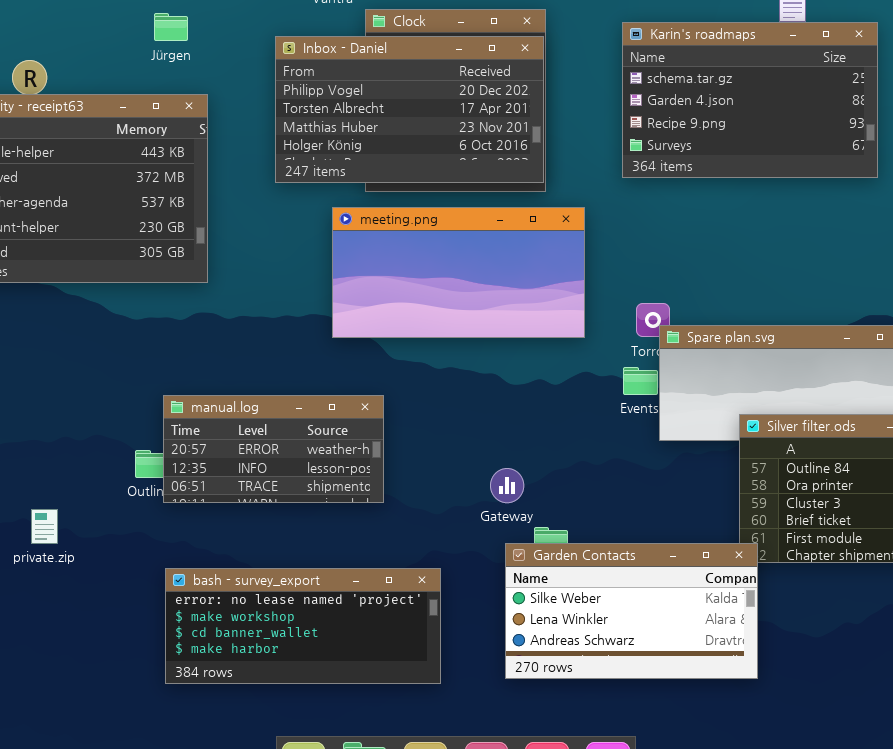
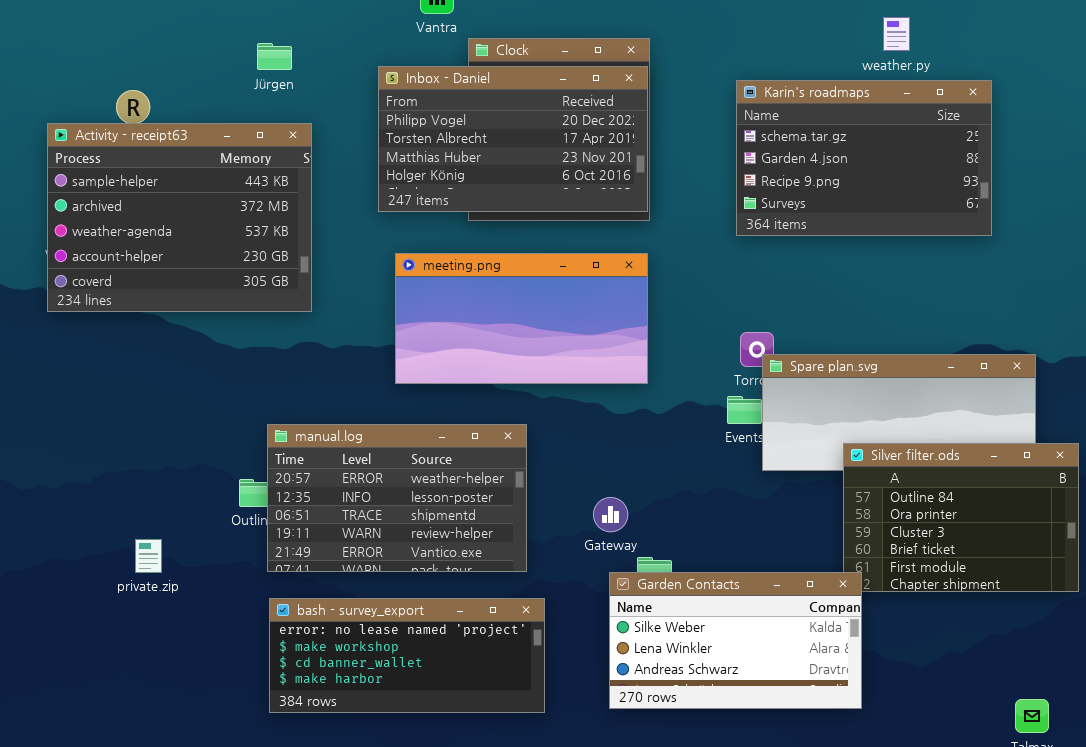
Karin's roadmaps: [622,22,878,178] -> [736,80,992,236], moved
meeting.png: [332,207,585,338] -> [395,253,648,384], moved
manual.log: [163,395,384,503] -> [267,424,527,572], resized

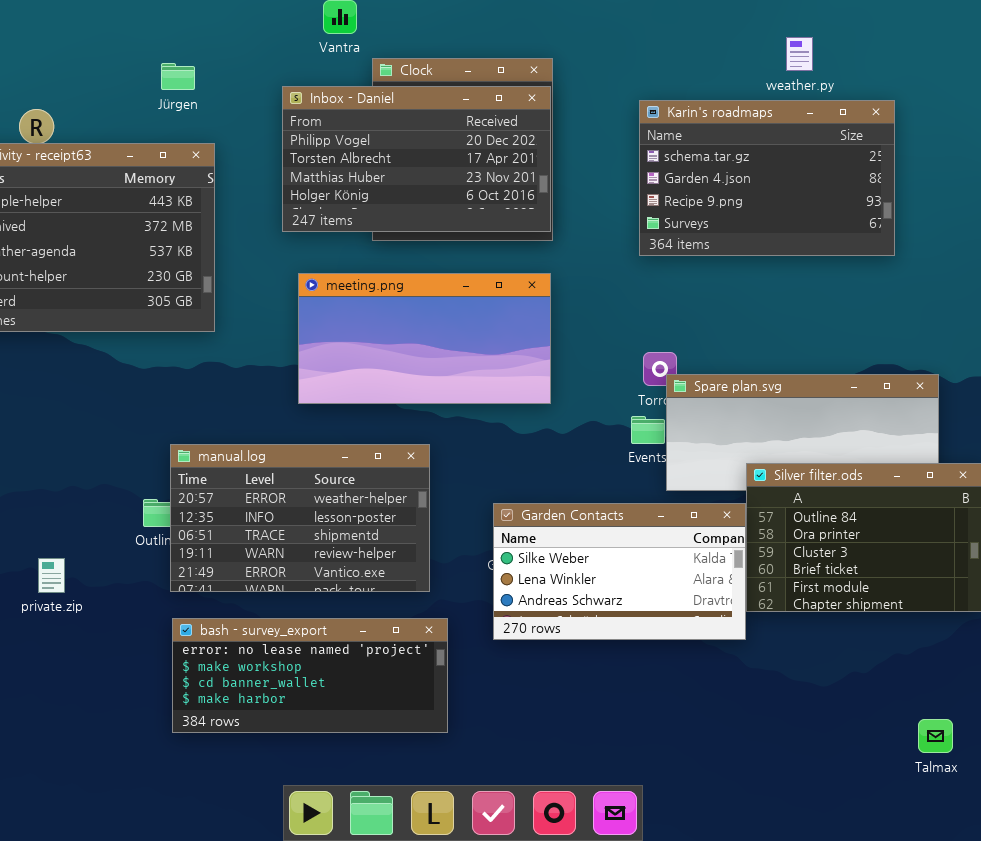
Garden Contacts: [609,572,862,709] -> [493,503,746,640], moved

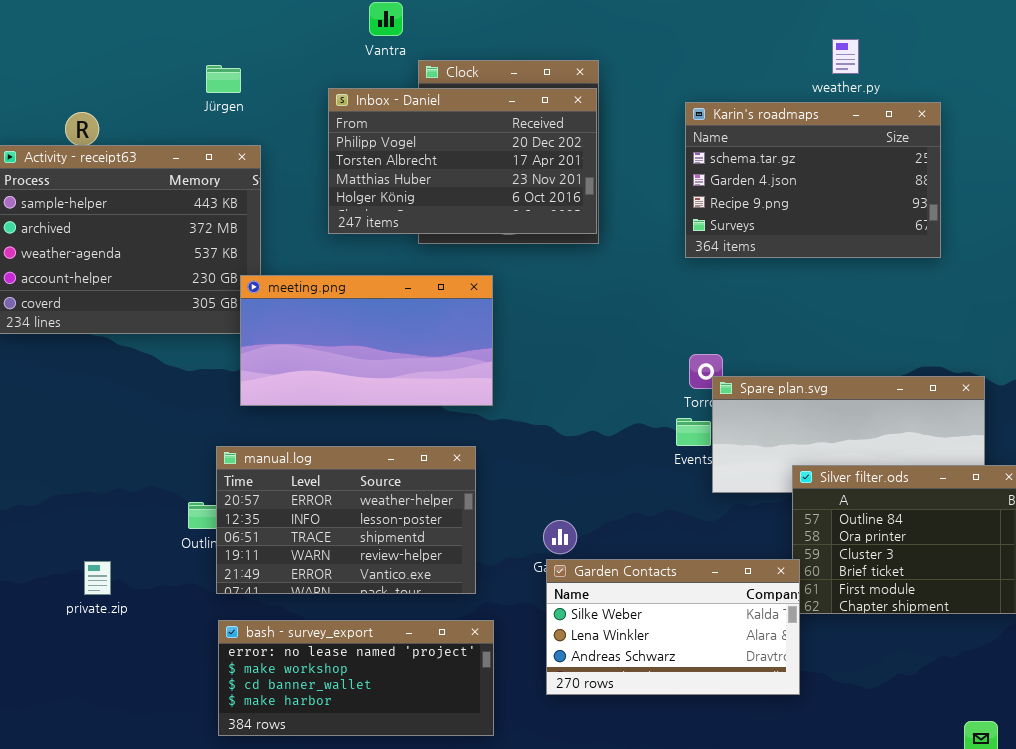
meeting.png: [298,273,551,404] -> [240,275,493,406], moved
Garden Contacts: [493,503,746,640] -> [546,559,800,695], moved

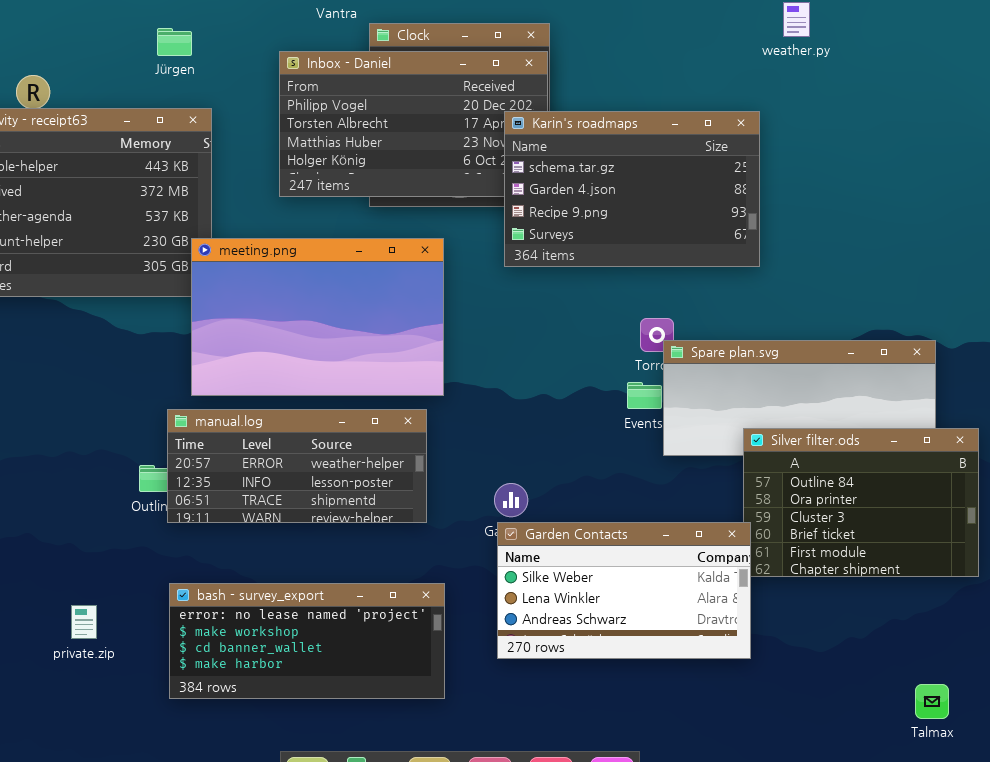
Karin's roadmaps: [685,102,941,258] -> [504,111,760,267], moved
meeting.png: [240,275,493,406] -> [191,238,444,396], resized
manual.log: [216,446,476,594] -> [167,409,427,523], resized
private.zip: [84,561,111,595] -> [71,605,97,639], moved

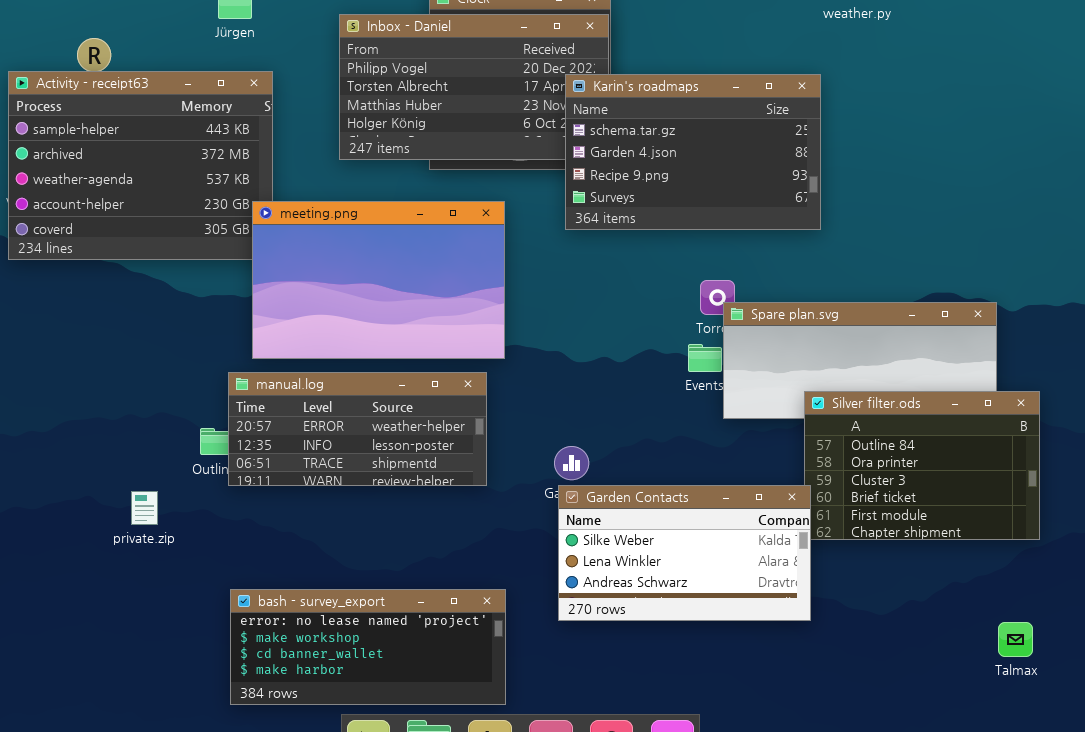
bash - survey_export: [169,583,445,699] -> [230,589,506,705], moved
private.zip: [71,605,97,639] -> [131,491,158,525], moved
Talmax: [915,684,949,719] -> [998,622,1033,657], moved

